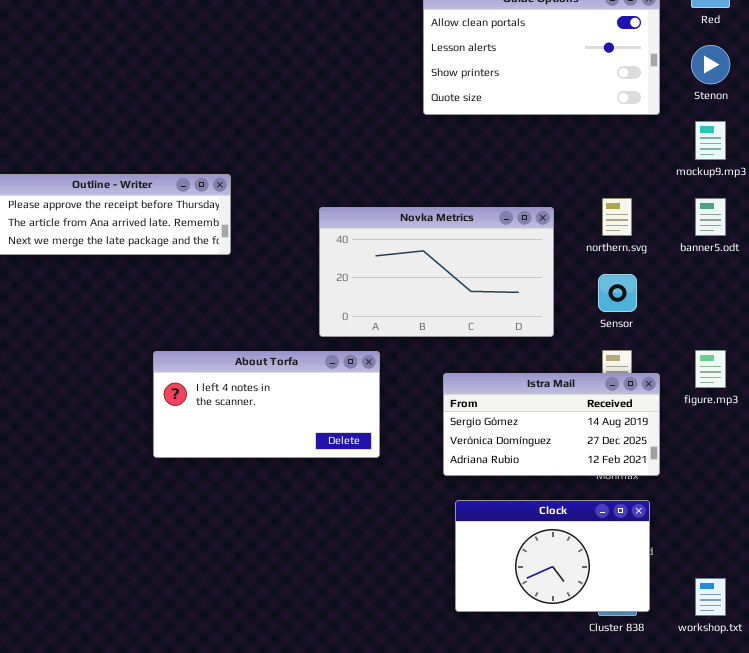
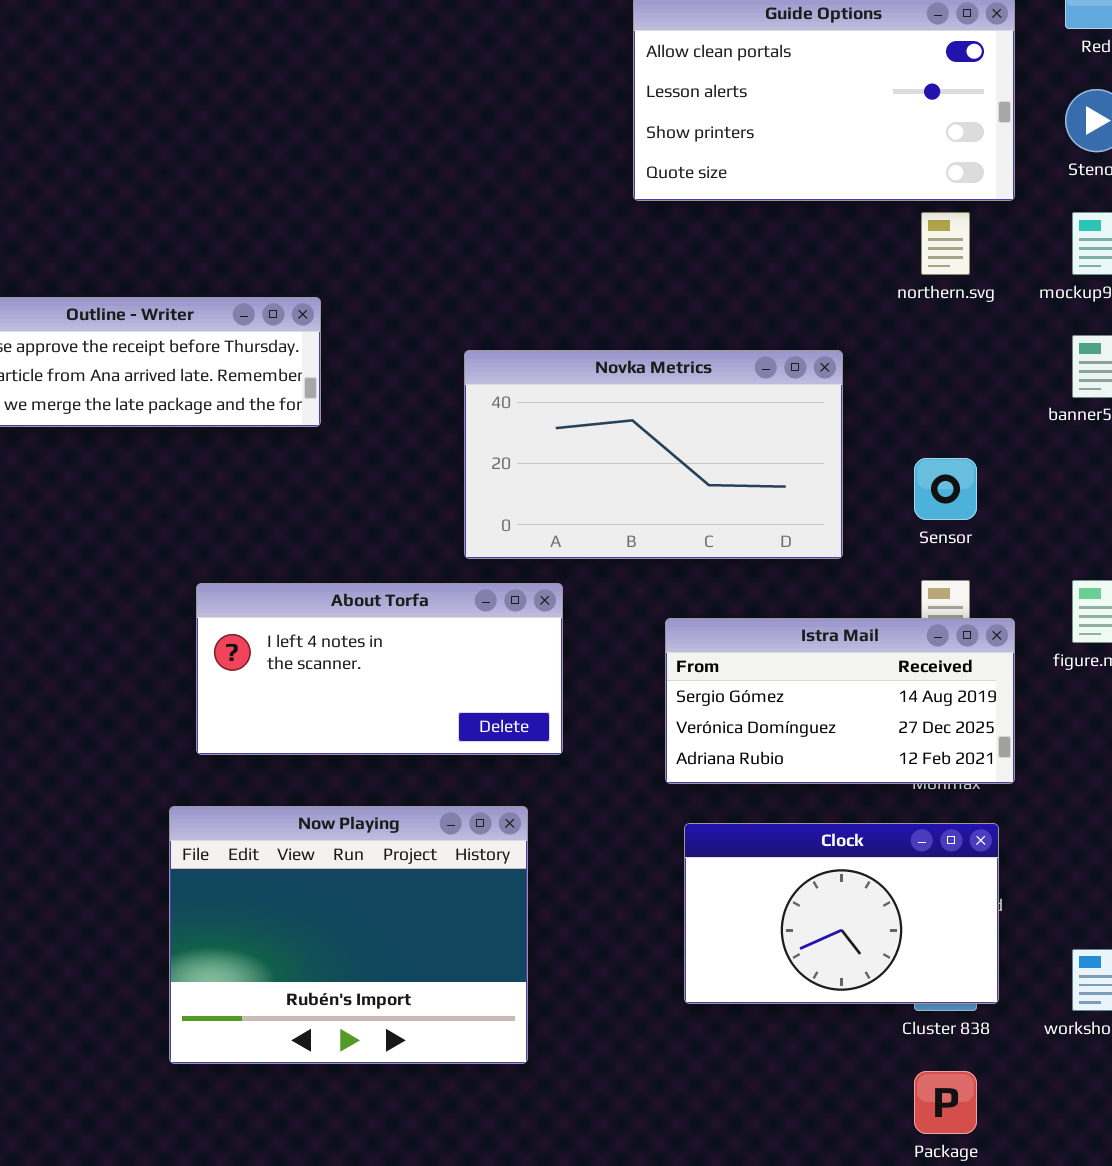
northern.svg: [602,198,632,236] -> [921,212,970,275], moved
Now Playing: none -> [169,806,528,1064], opened

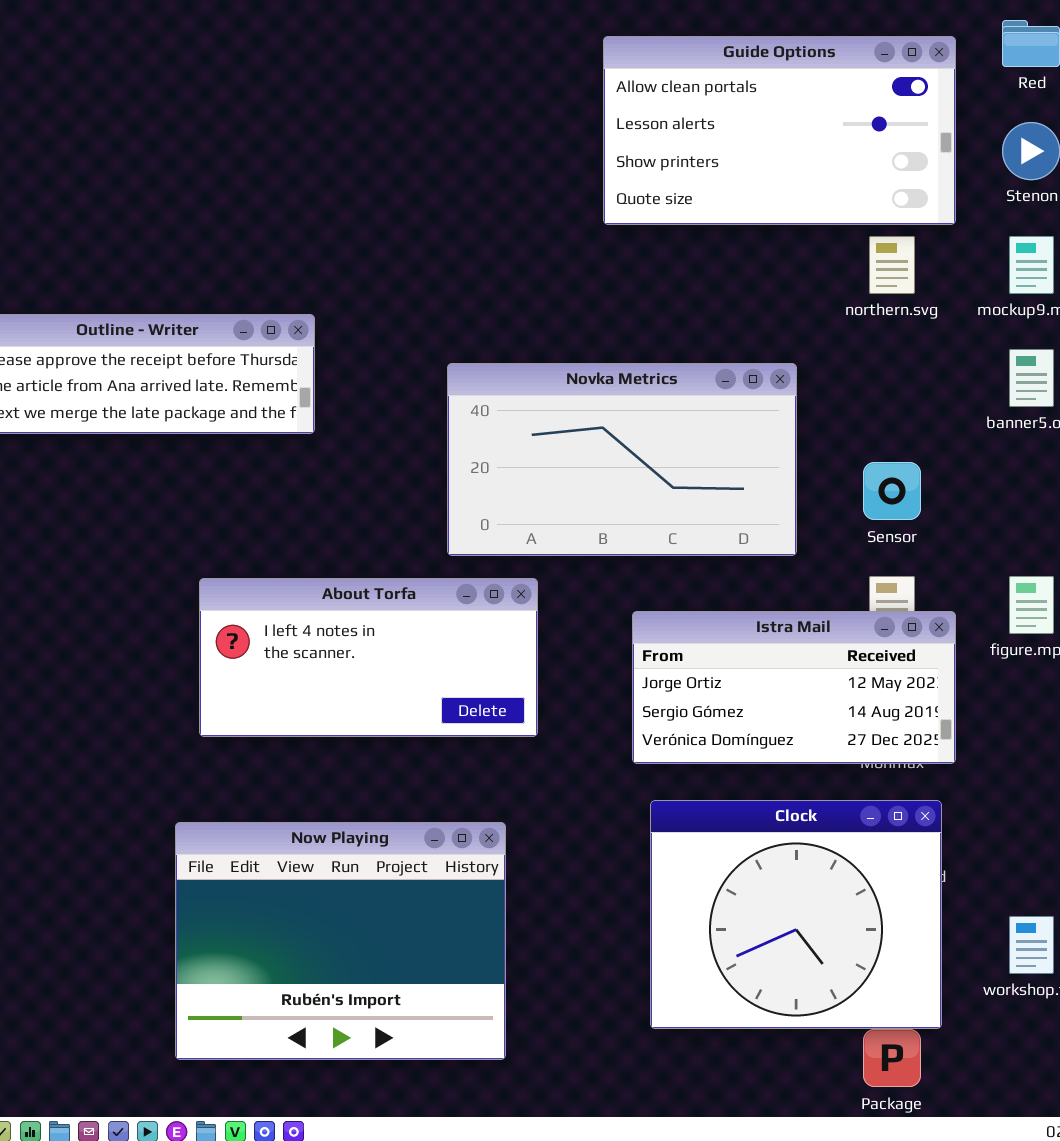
Istra Mail: [665,618,1015,784] -> [632,611,956,764], scrolled up 1 row
Now Playing: [169,806,528,1064] -> [175,822,506,1060], moved
Clock: [684,823,999,1004] -> [650,800,942,1029], resized

